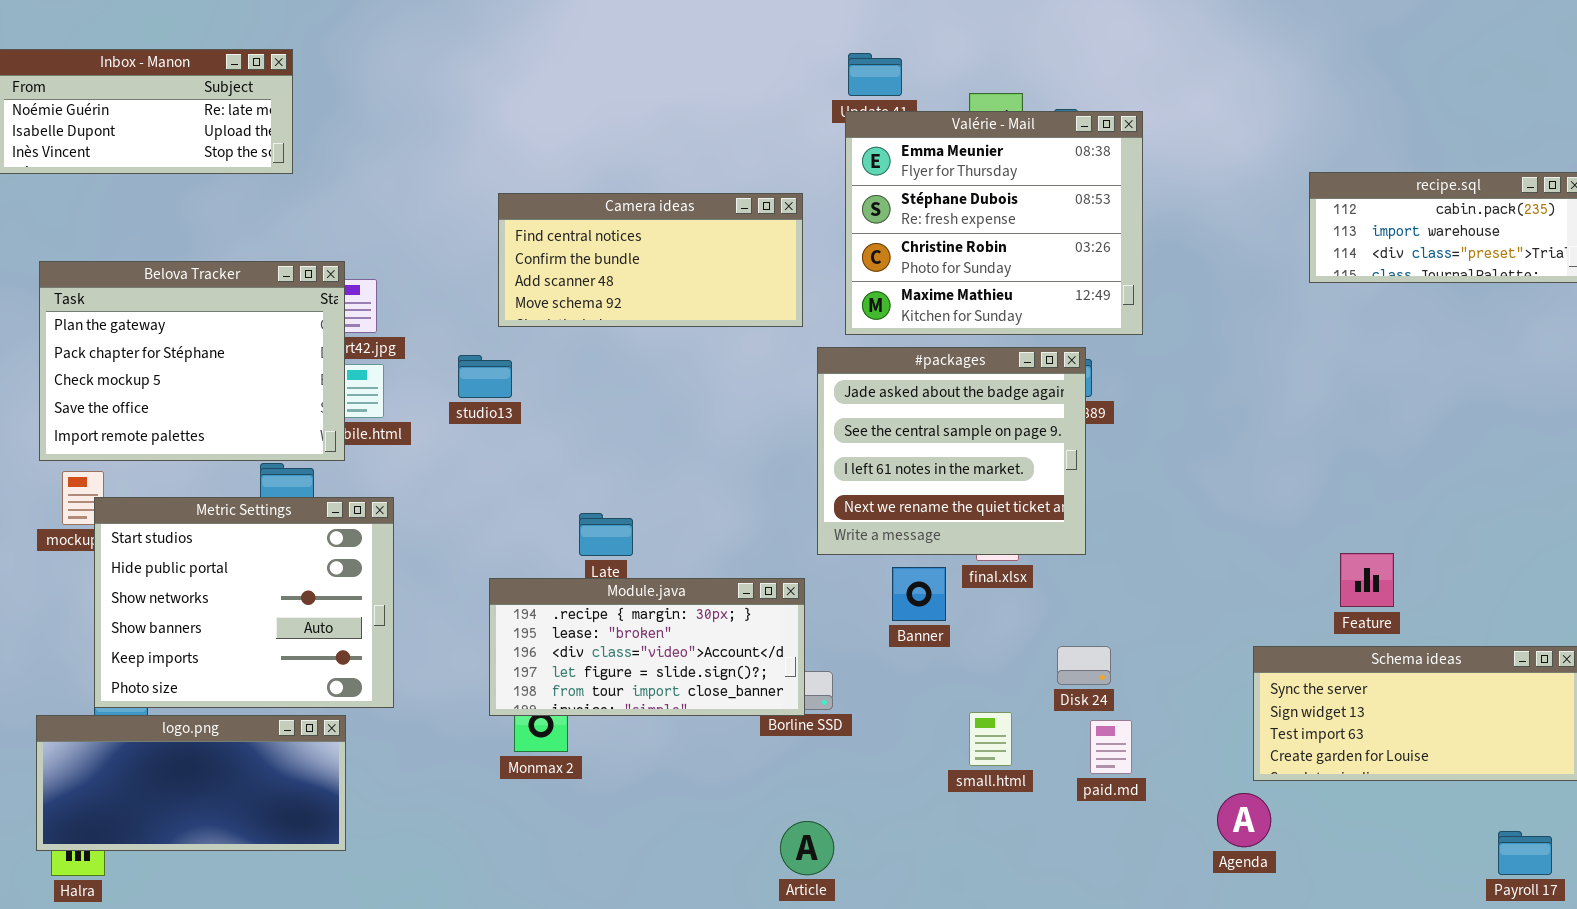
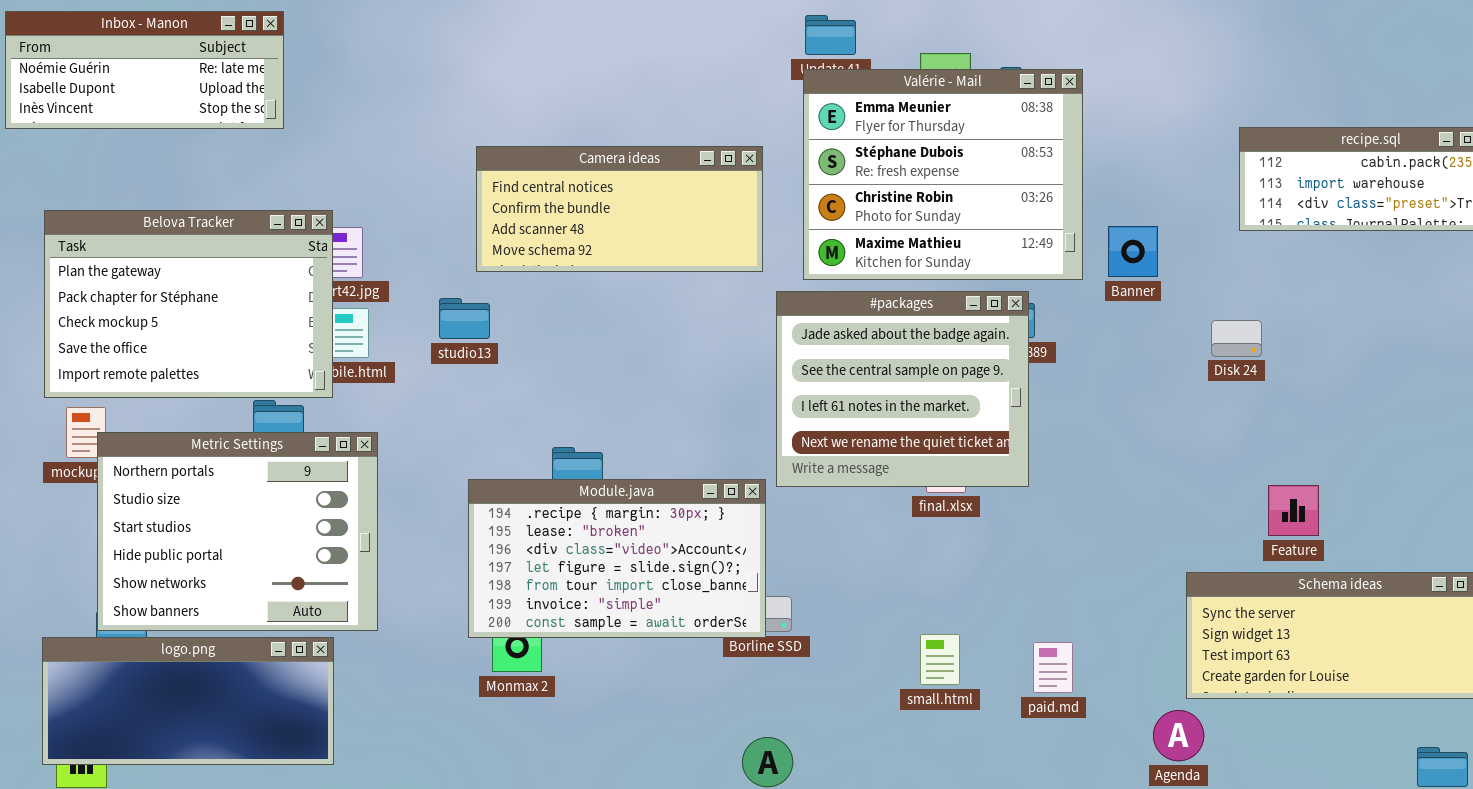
Metric Settings: [94,497,394,708] -> [97,432,378,631], scrolled up 2 rows
Banner: [892,567,946,621] -> [1108,226,1158,277], moved
Module.java: [489,578,805,716] -> [468,479,766,638], resized
Disk 24: [1057,646,1111,685] -> [1211,320,1262,357], moved

